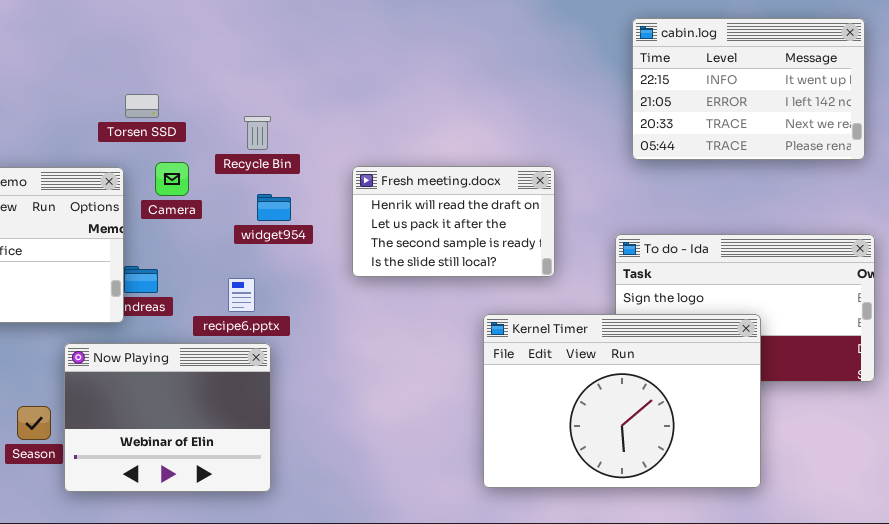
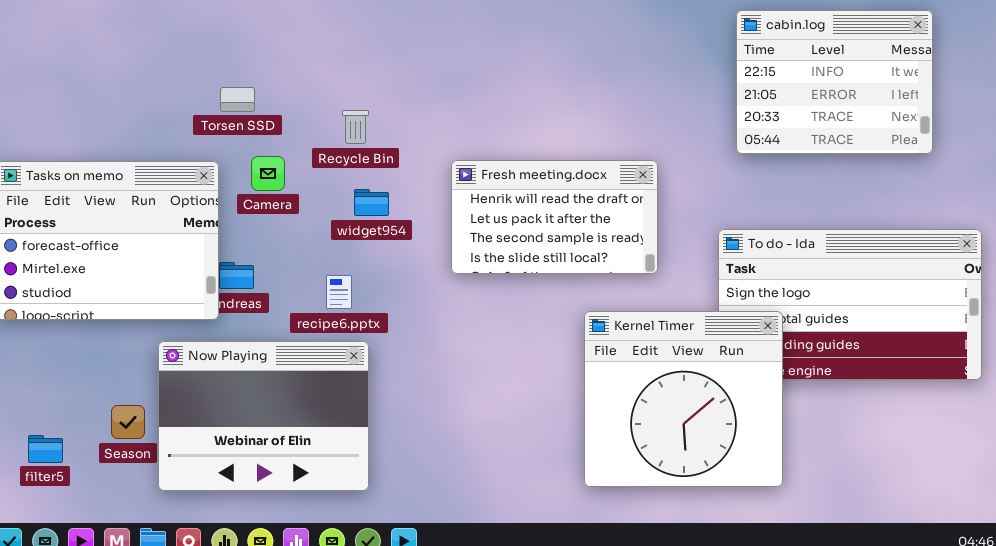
cabin.log: [632,18,865,160] -> [736,10,933,154], resized
Kernel Timer: [483,314,761,488] -> [584,311,783,487], resized

